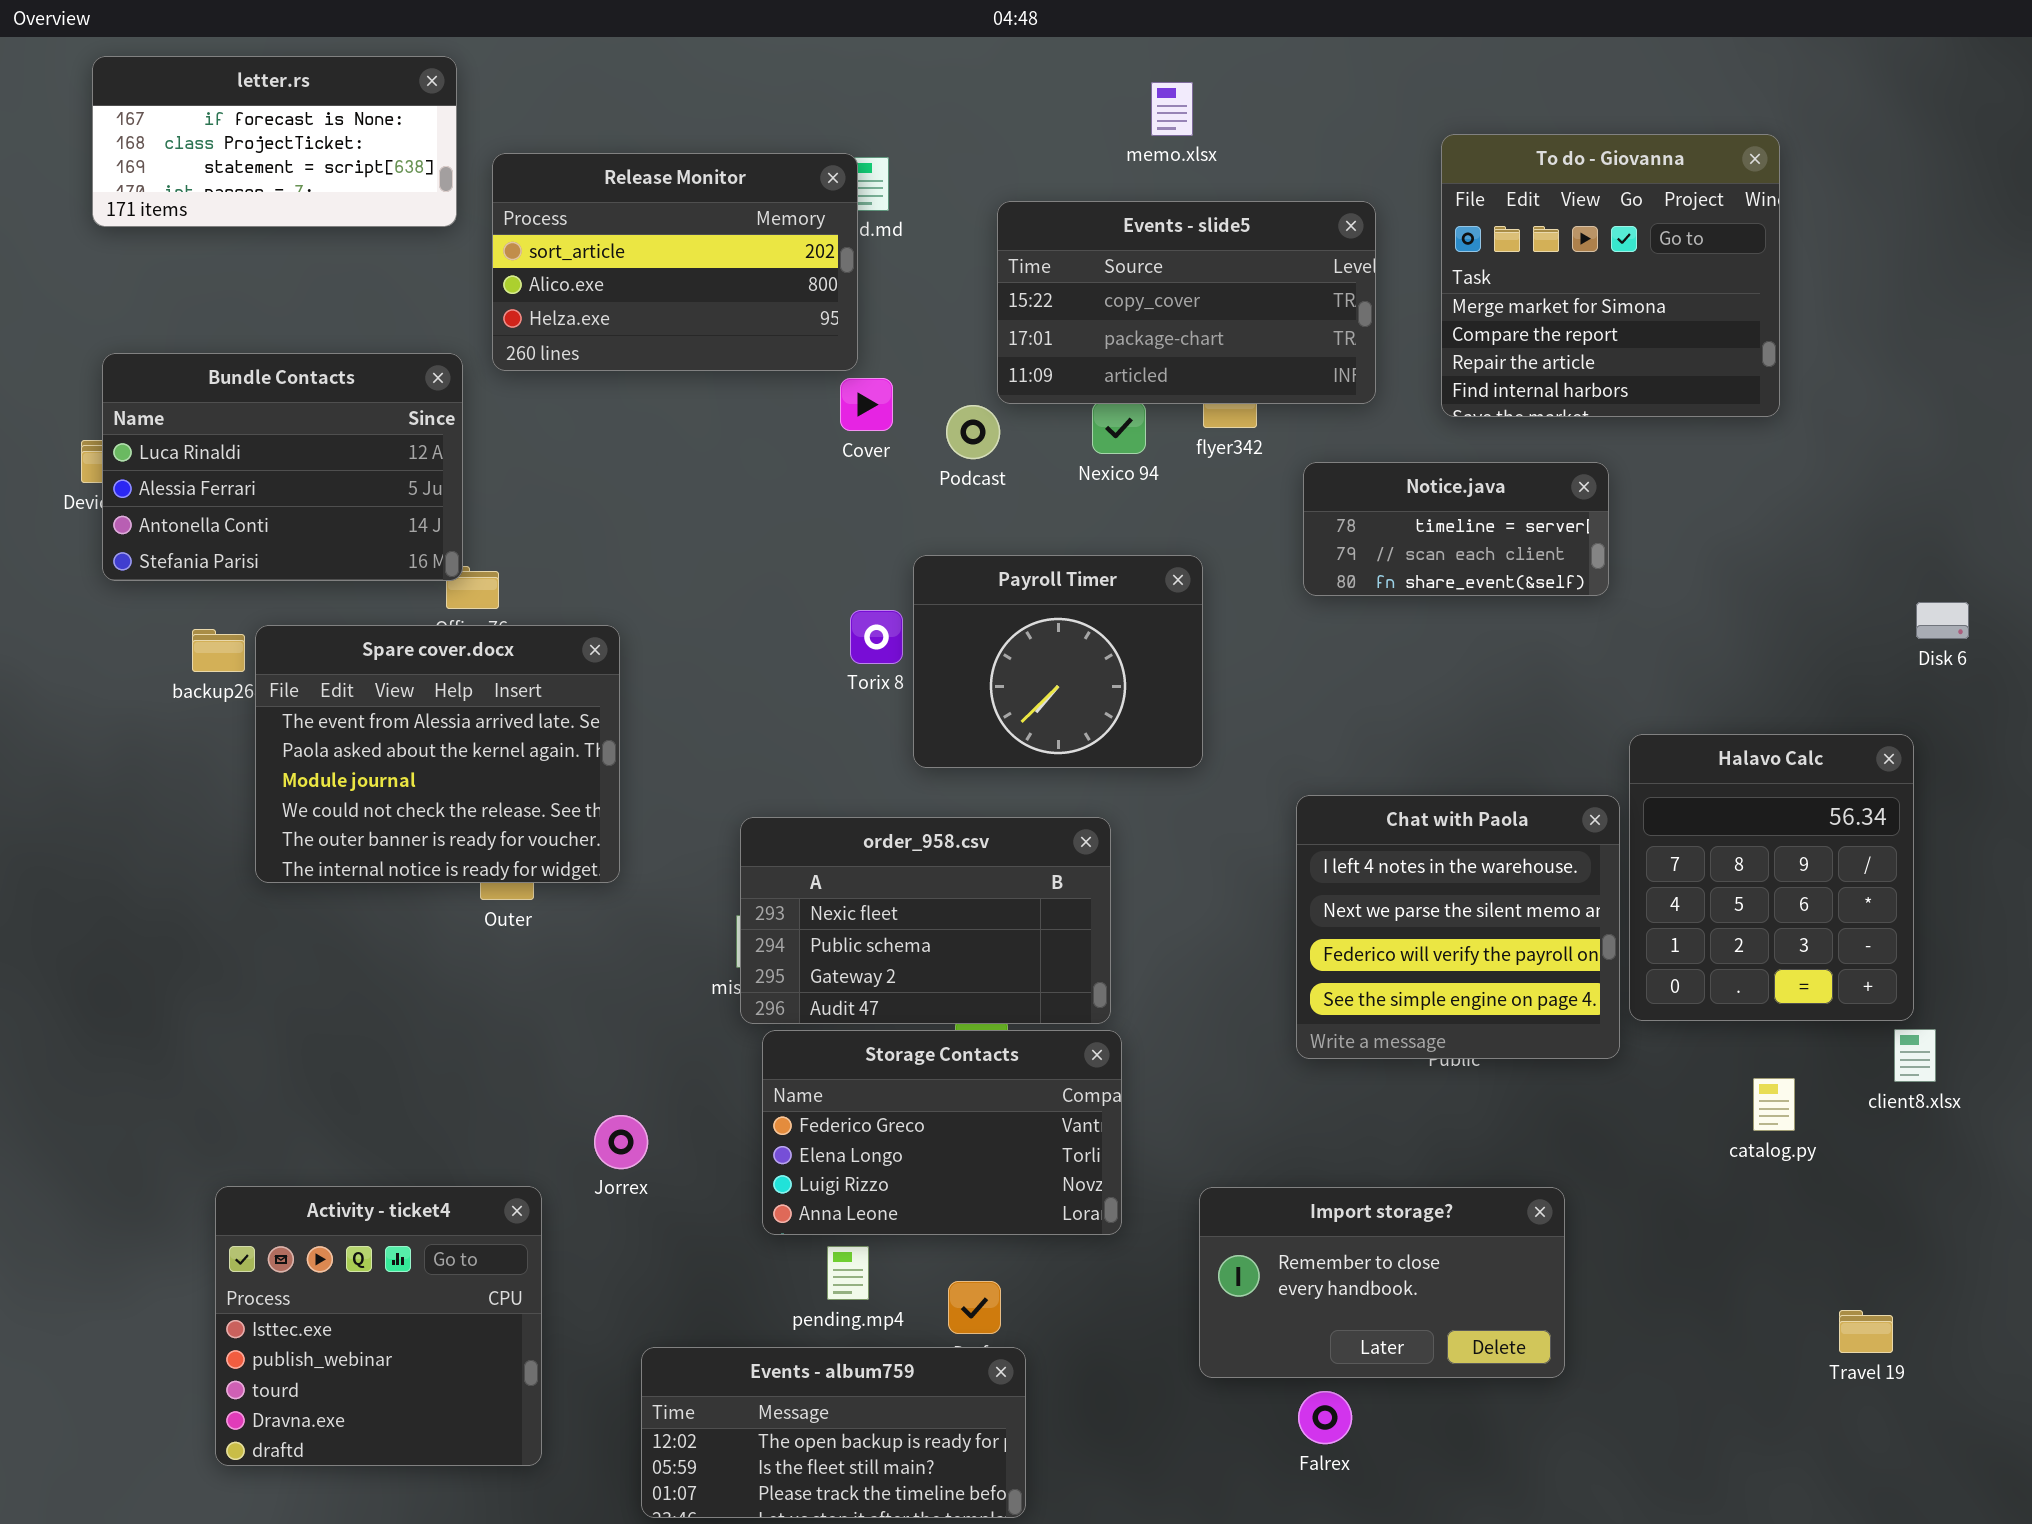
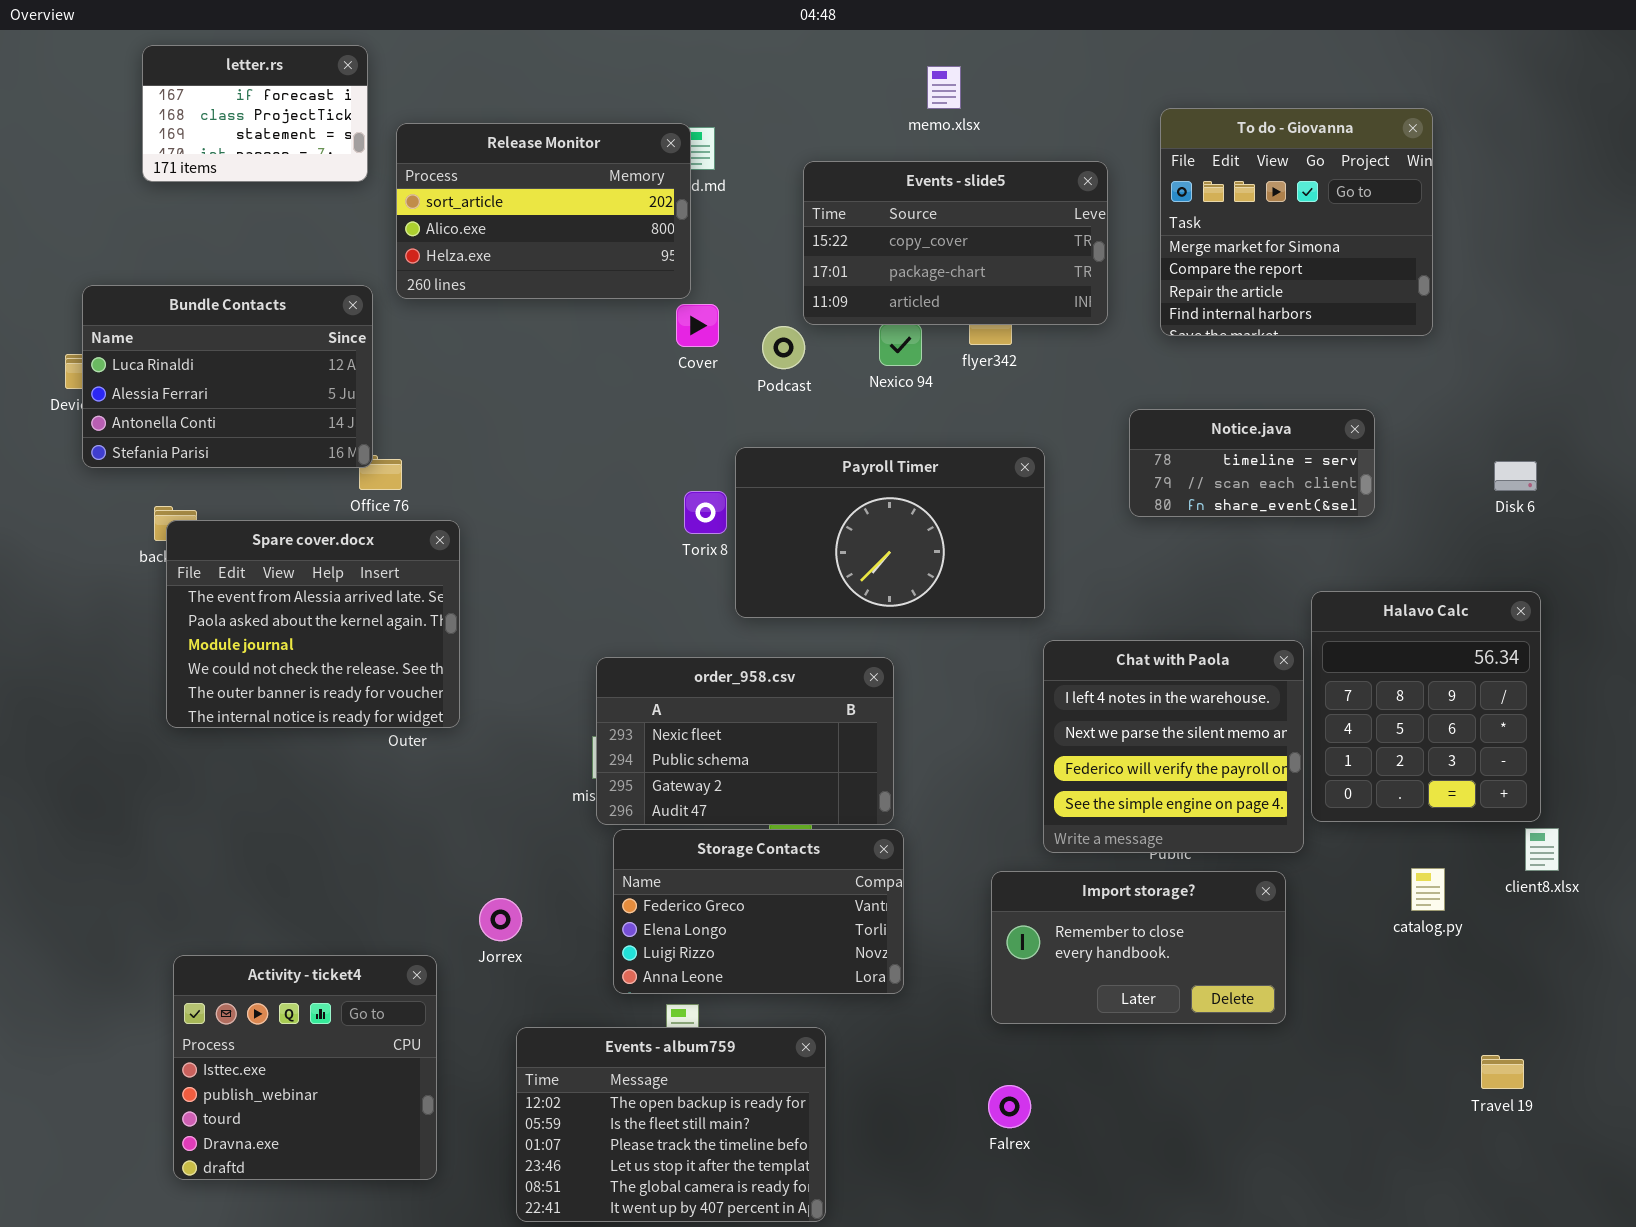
letter.rs: [92,56,457,227] -> [142,45,368,182], resized
Notice.java: [1303,462,1609,596] -> [1129,409,1375,517], moved
Payroll Timer: [913,555,1203,768] -> [735,447,1045,618], resized
Disk 6: [1916,602,1969,639] -> [1494,461,1537,491], moved
Spare cover.docx: [255,625,620,883] -> [166,520,460,728], moved
Import storage?: [1199,1187,1565,1378] -> [991,871,1286,1024], moved
Events - album759: [641,1347,1026,1518] -> [516,1027,826,1222], resized
Falrex: [1298,1391,1352,1444] -> [988,1085,1031,1128], moved

